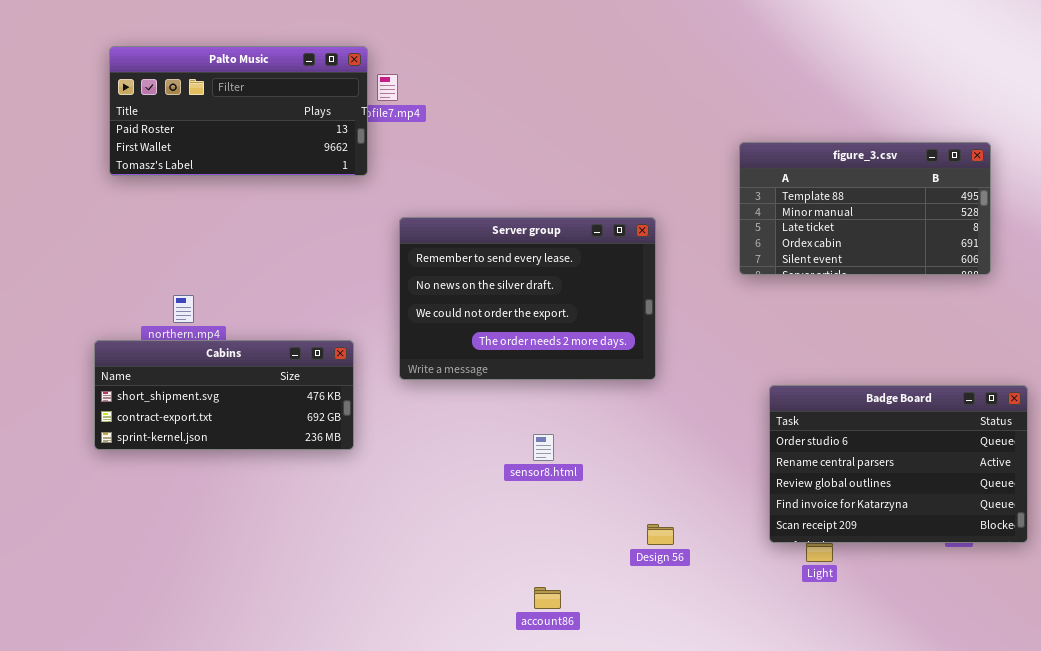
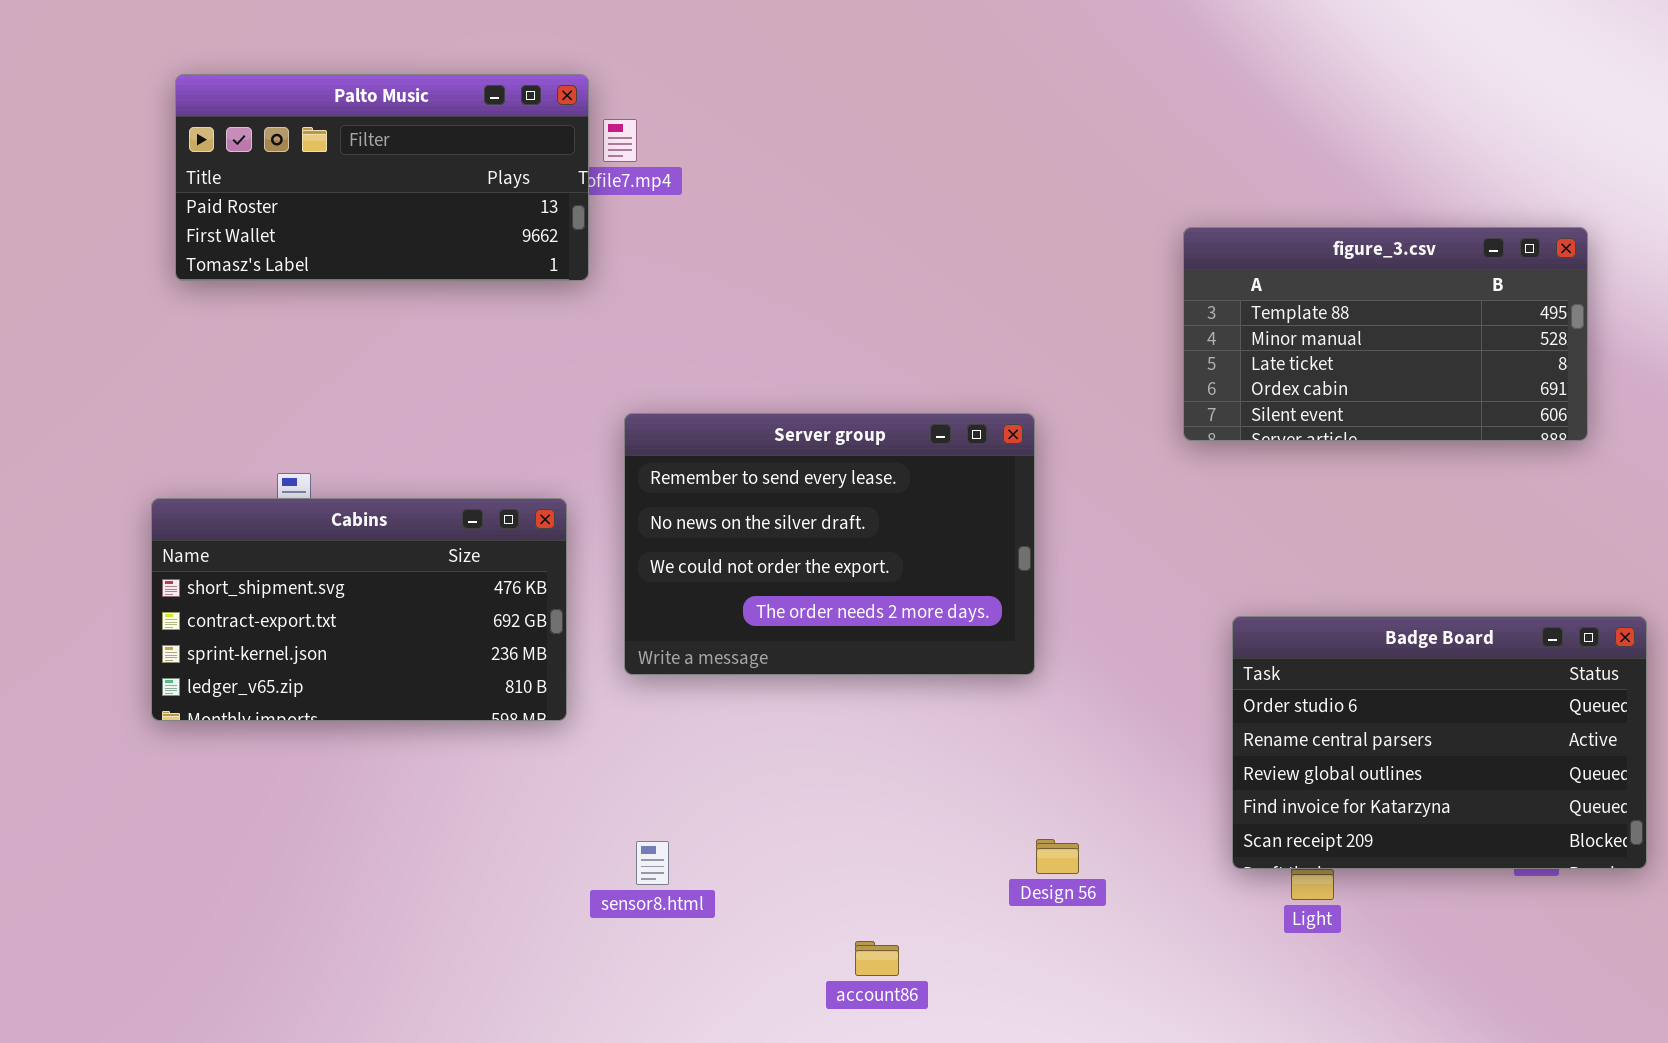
Server group: [399,217,656,380] -> [624,413,1035,675], moved
Cabins: [94,340,354,450] -> [151,498,567,721], resized
sensor8.html: [533,434,554,461] -> [636,841,669,885], moved

